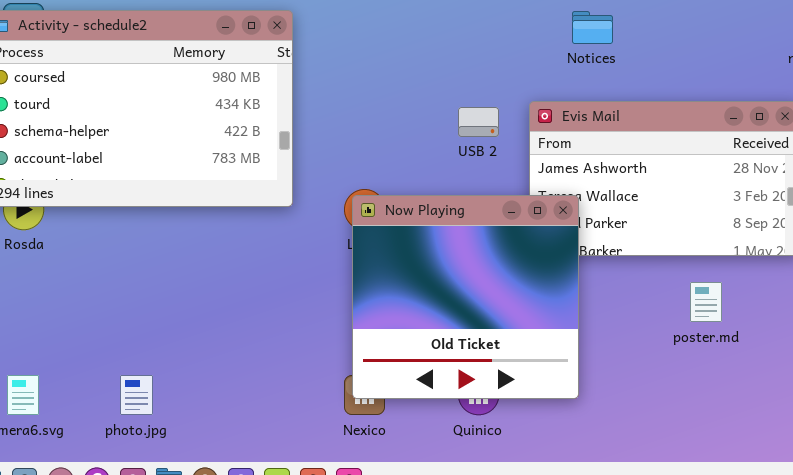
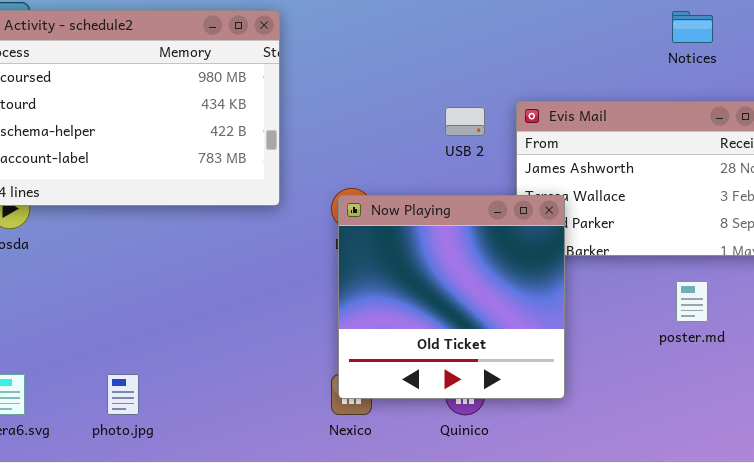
Notices: [572,11,613,44] -> [672,11,713,43], moved

